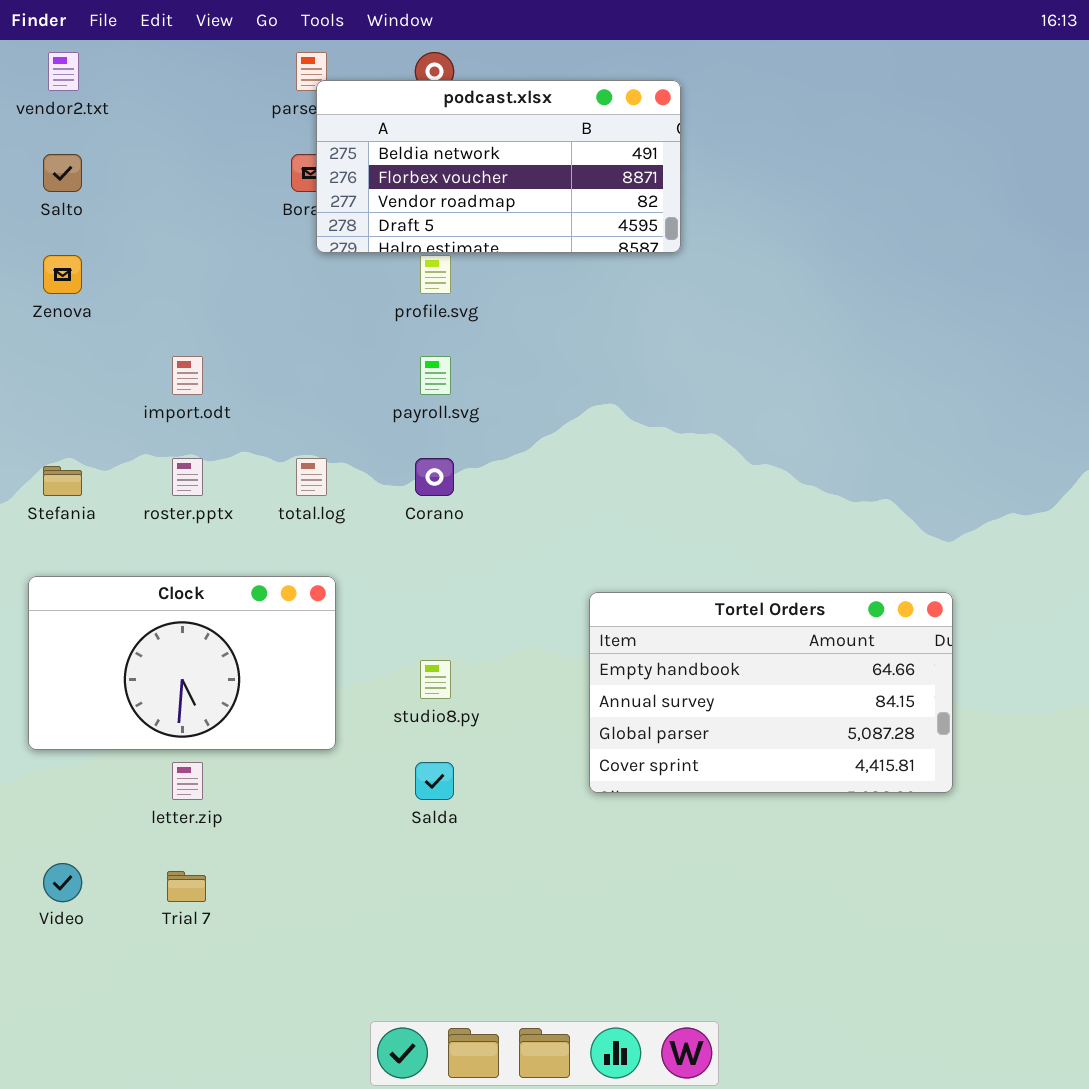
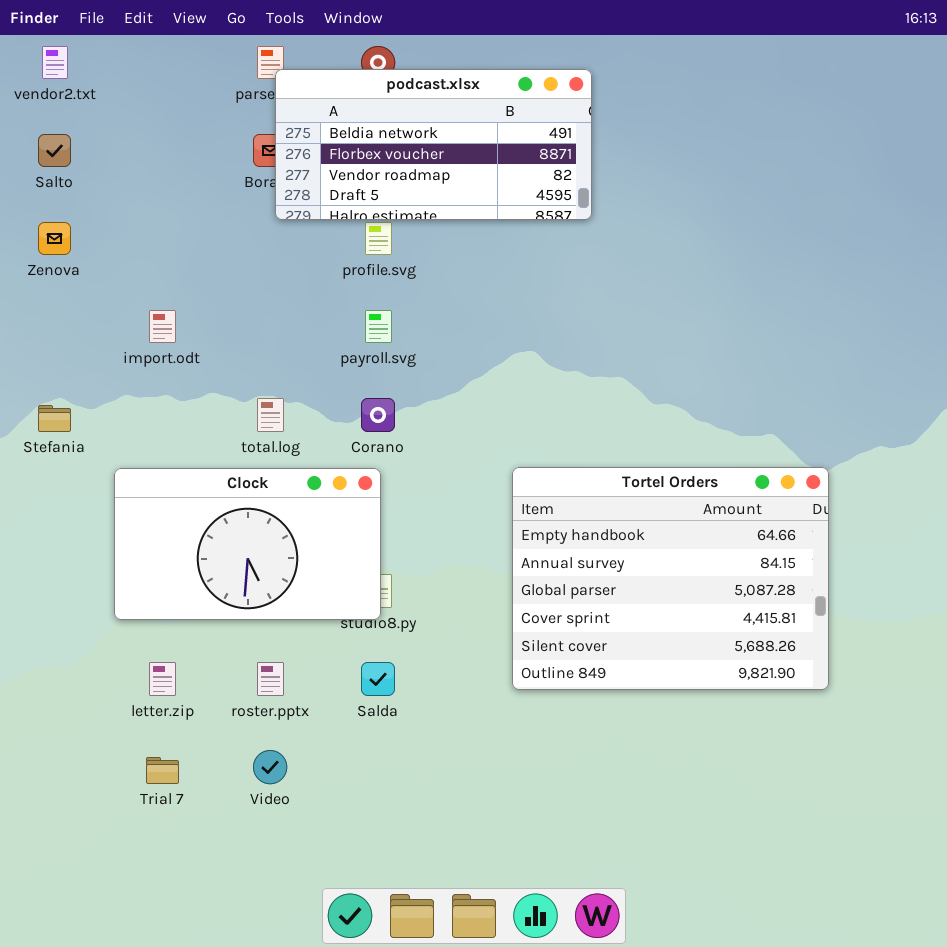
roster.pptx: [172,458,203,496] -> [257,662,284,696], moved
Clock: [28,576,336,750] -> [114,468,381,620], moved
Tortel Orders: [589,592,953,793] -> [512,467,829,690], resized
Video: [43,863,82,902] -> [253,750,287,784], moved

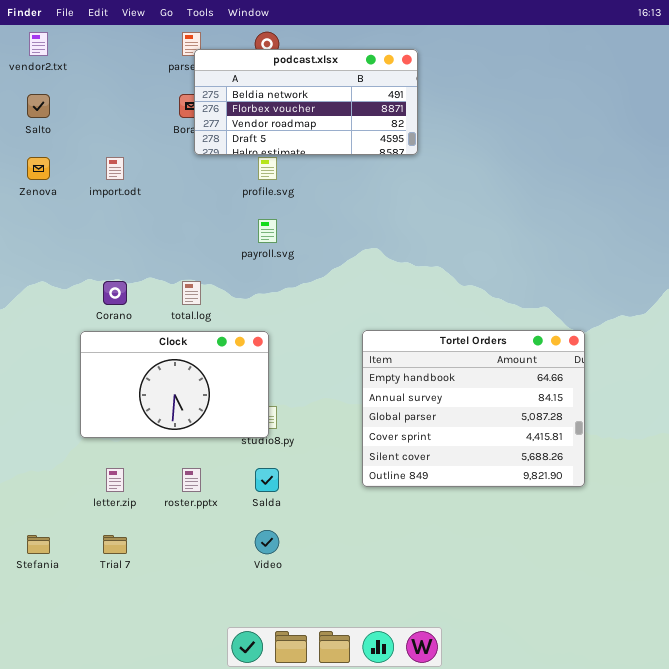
import.odt: [149,310,176,343] -> [106,157,124,180], moved
Corano: [361,398,395,432] -> [103,281,127,305], moved
Stefania: [38,405,71,432] -> [27,535,50,554], moved
Video: [253,750,287,784] -> [255,530,279,554], moved

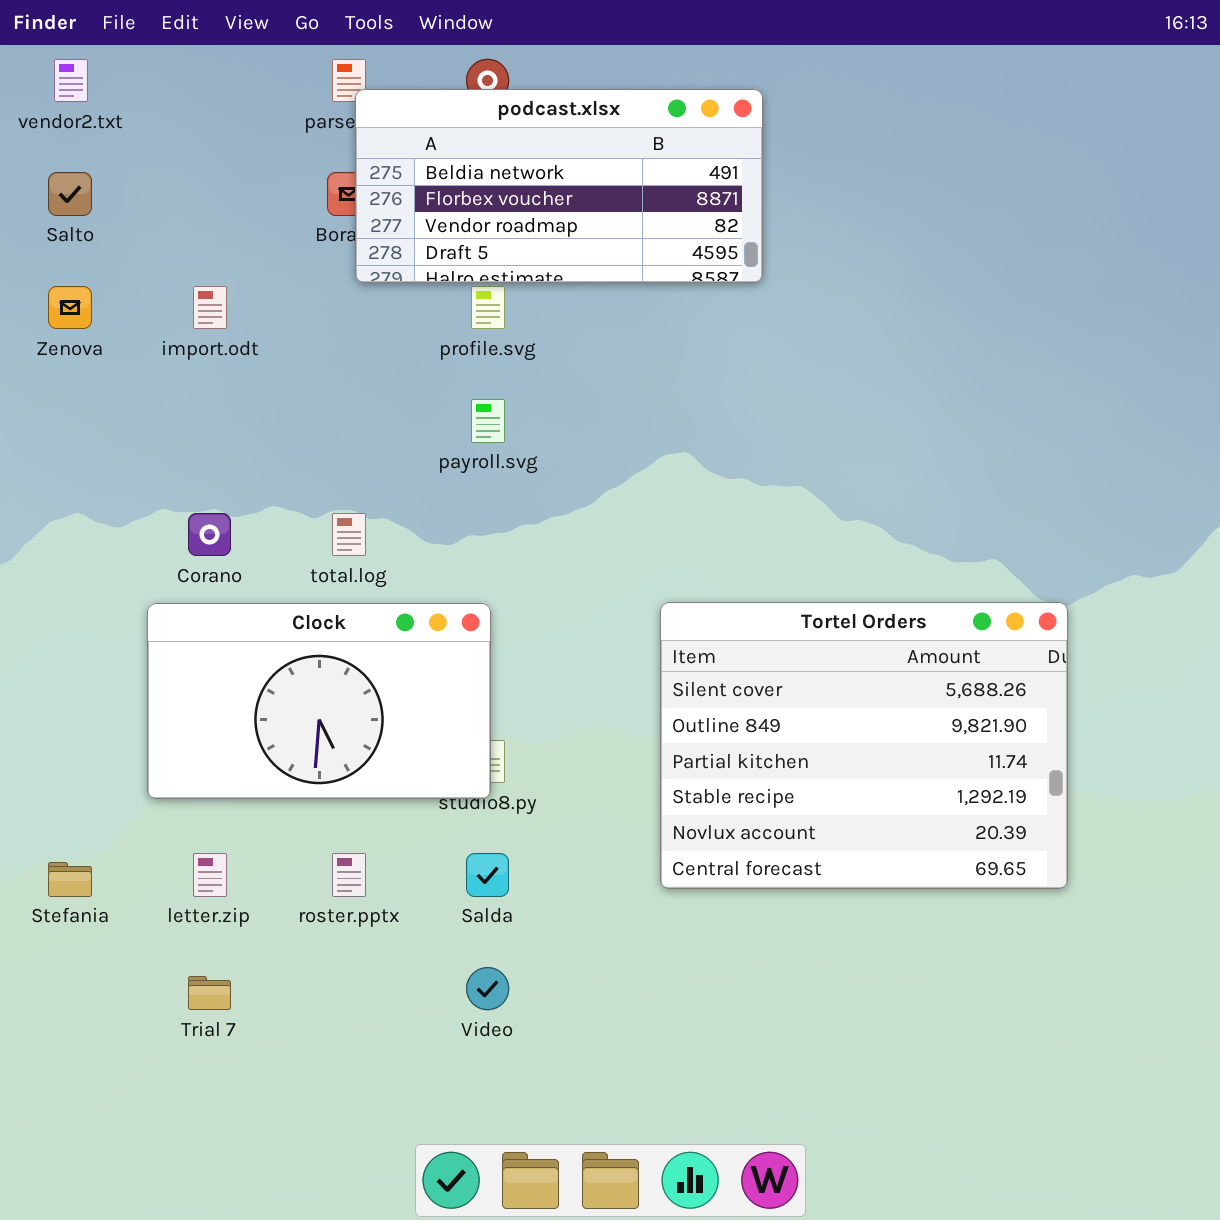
Tortel Orders: [362,330,585,487] -> [660,602,1068,889], scrolled down 4 rows
Stefania: [27,535,50,554] -> [48,862,92,897], moved

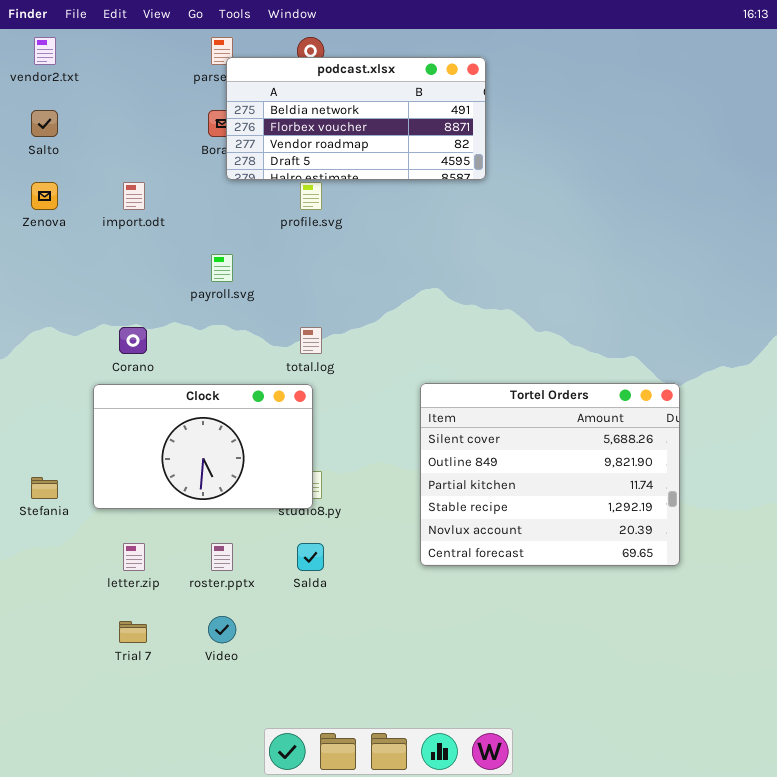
payroll.svg: [471,399,505,443] -> [211,254,233,282], moved
total.log: [332,513,366,556] -> [300,327,322,354], moved
Stefania: [48,862,92,897] -> [31,477,58,499], moved
Video: [466,967,509,1010] -> [208,616,236,643], moved

